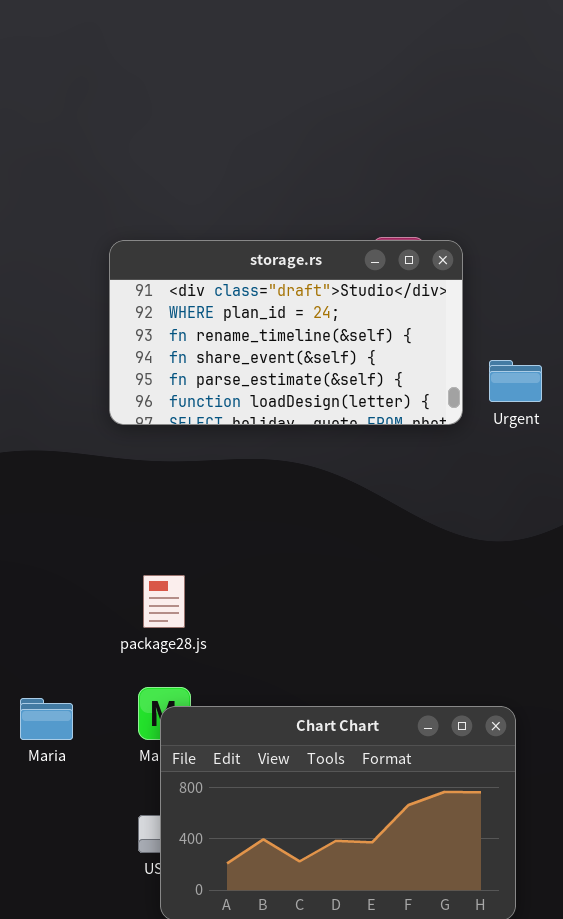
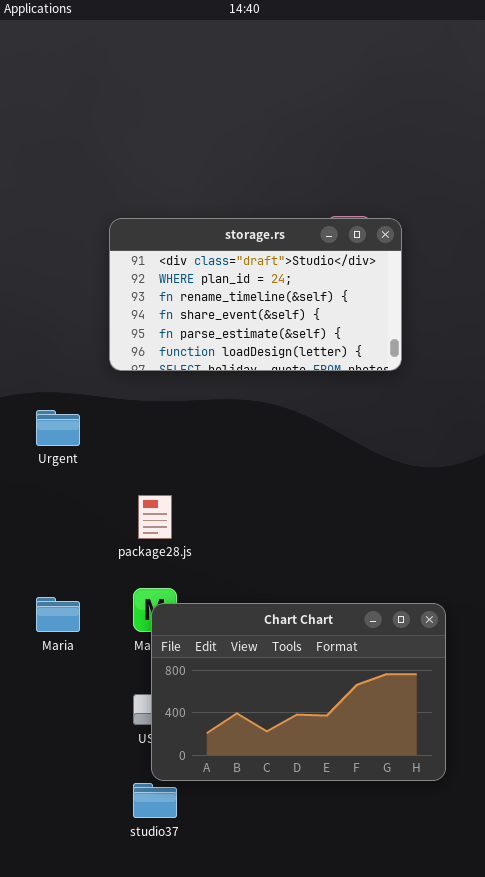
Urgent: [489,360,542,402] -> [36,410,80,446], moved

